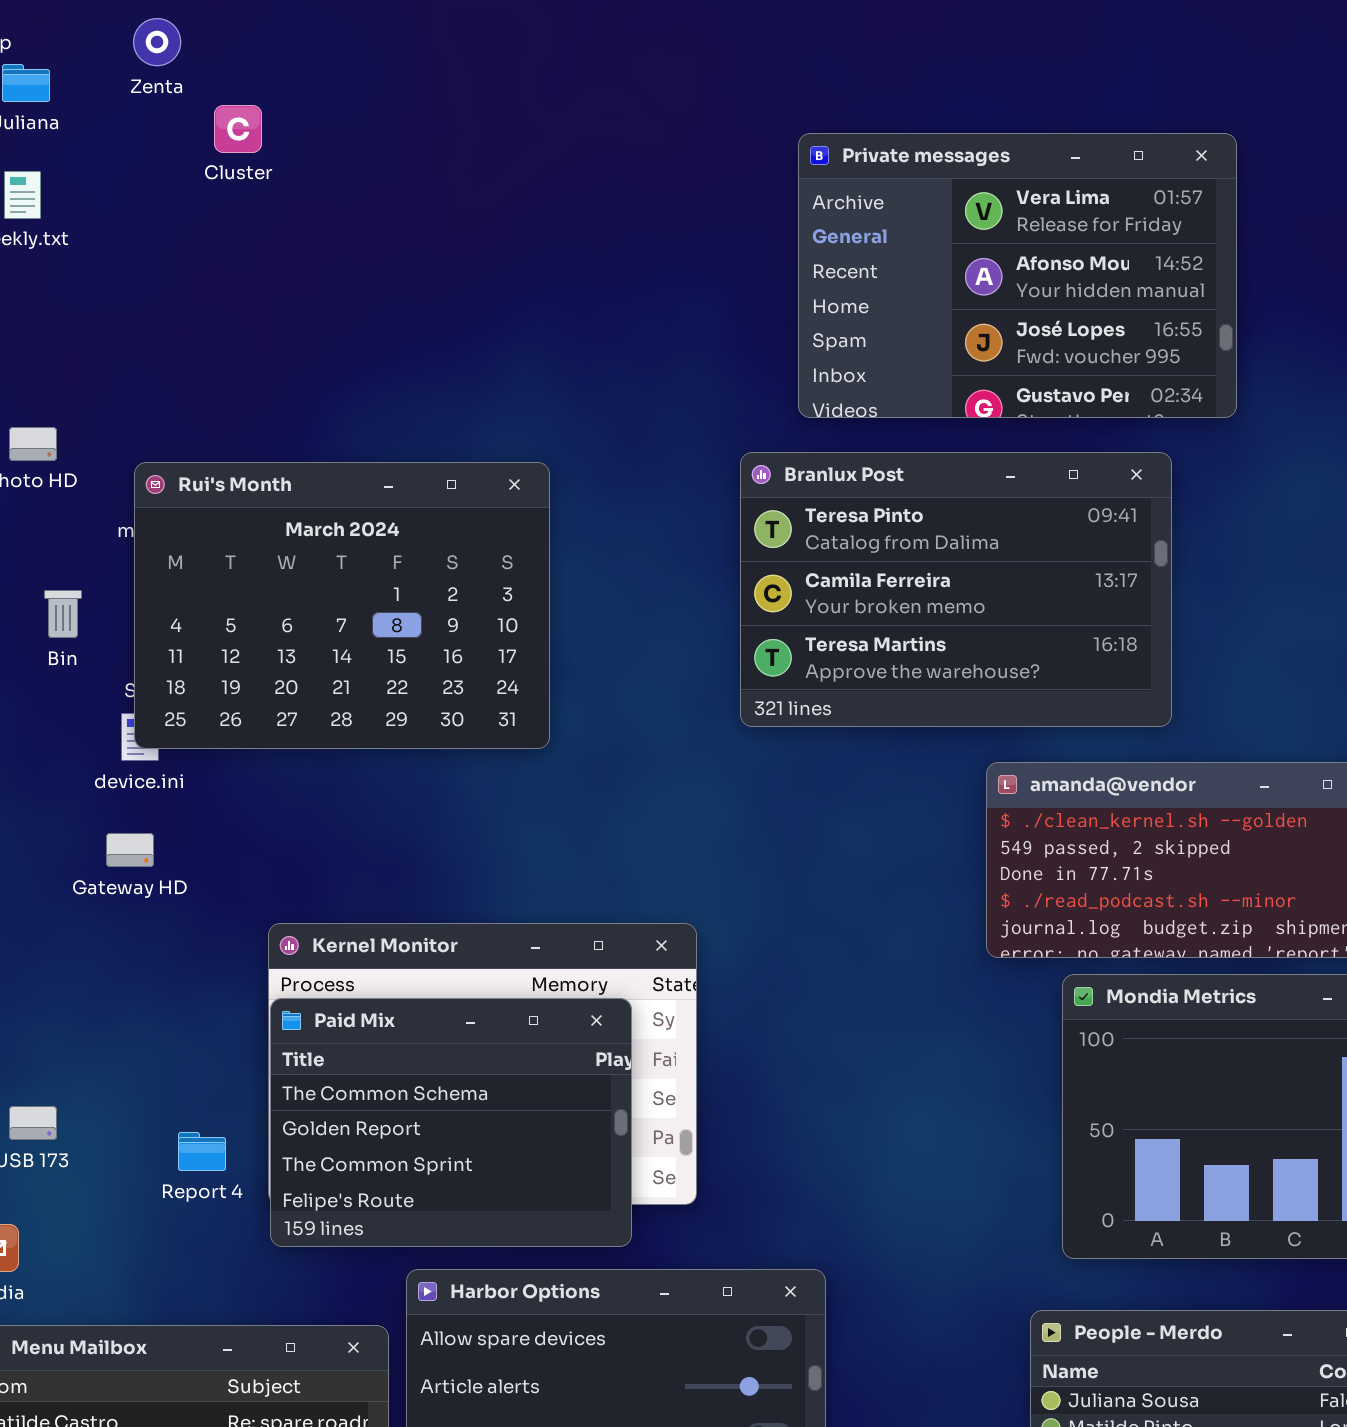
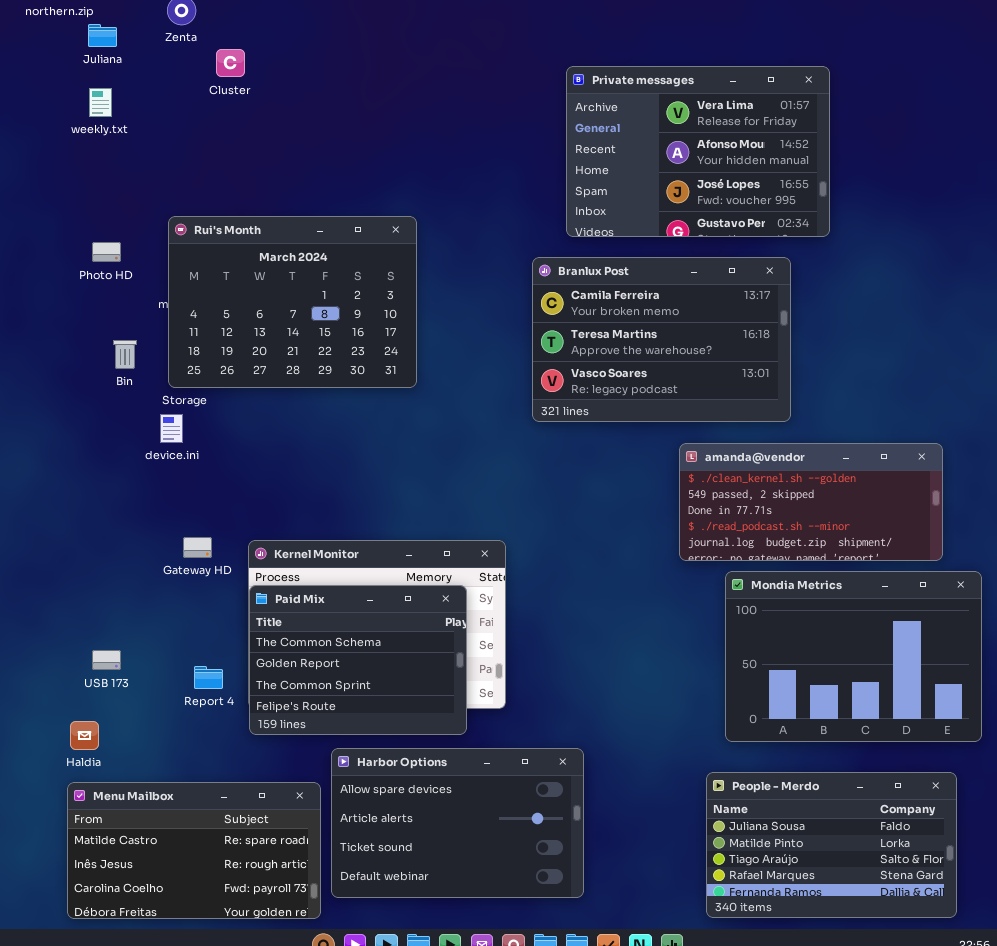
Branlux Post: [740,452,1172,727] -> [532,257,791,422], scrolled down 1 row
Rui's Month: [134,462,550,749] -> [168,216,417,388], moved
Gateway HD: [106,833,154,867] -> [183,537,212,558], moved

